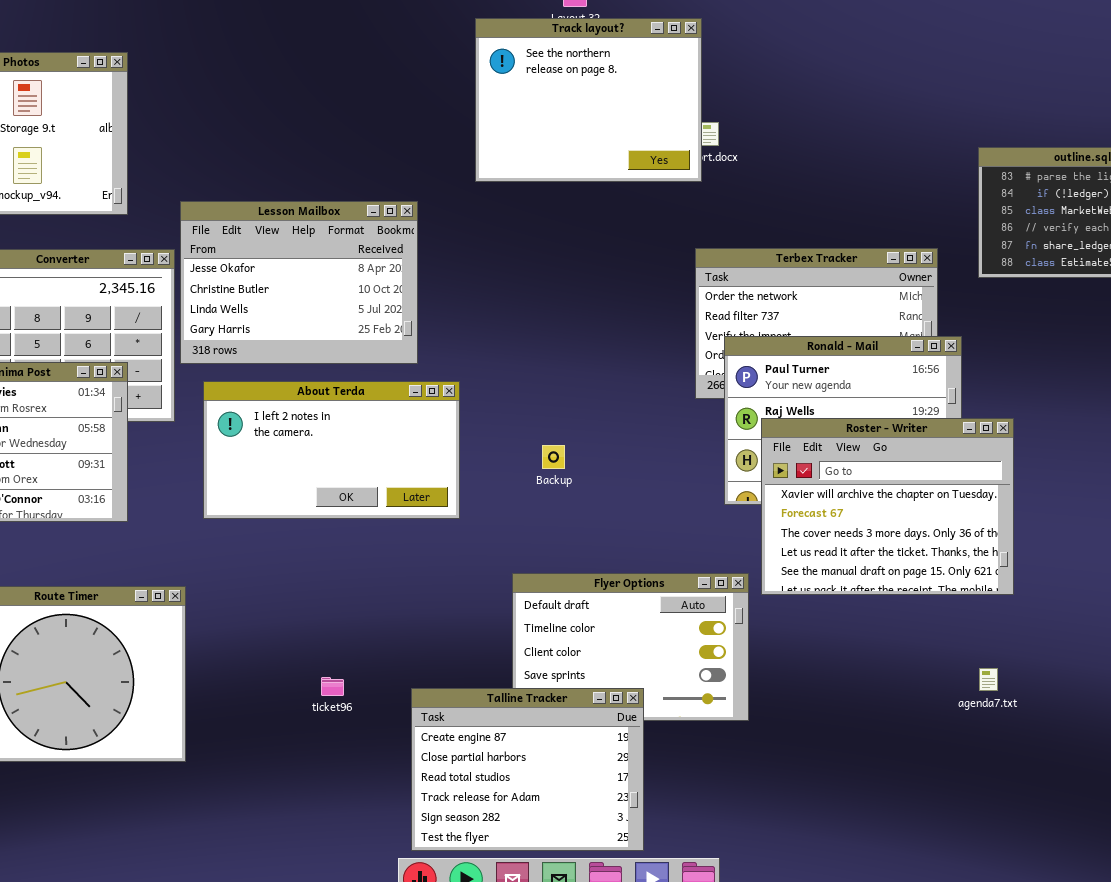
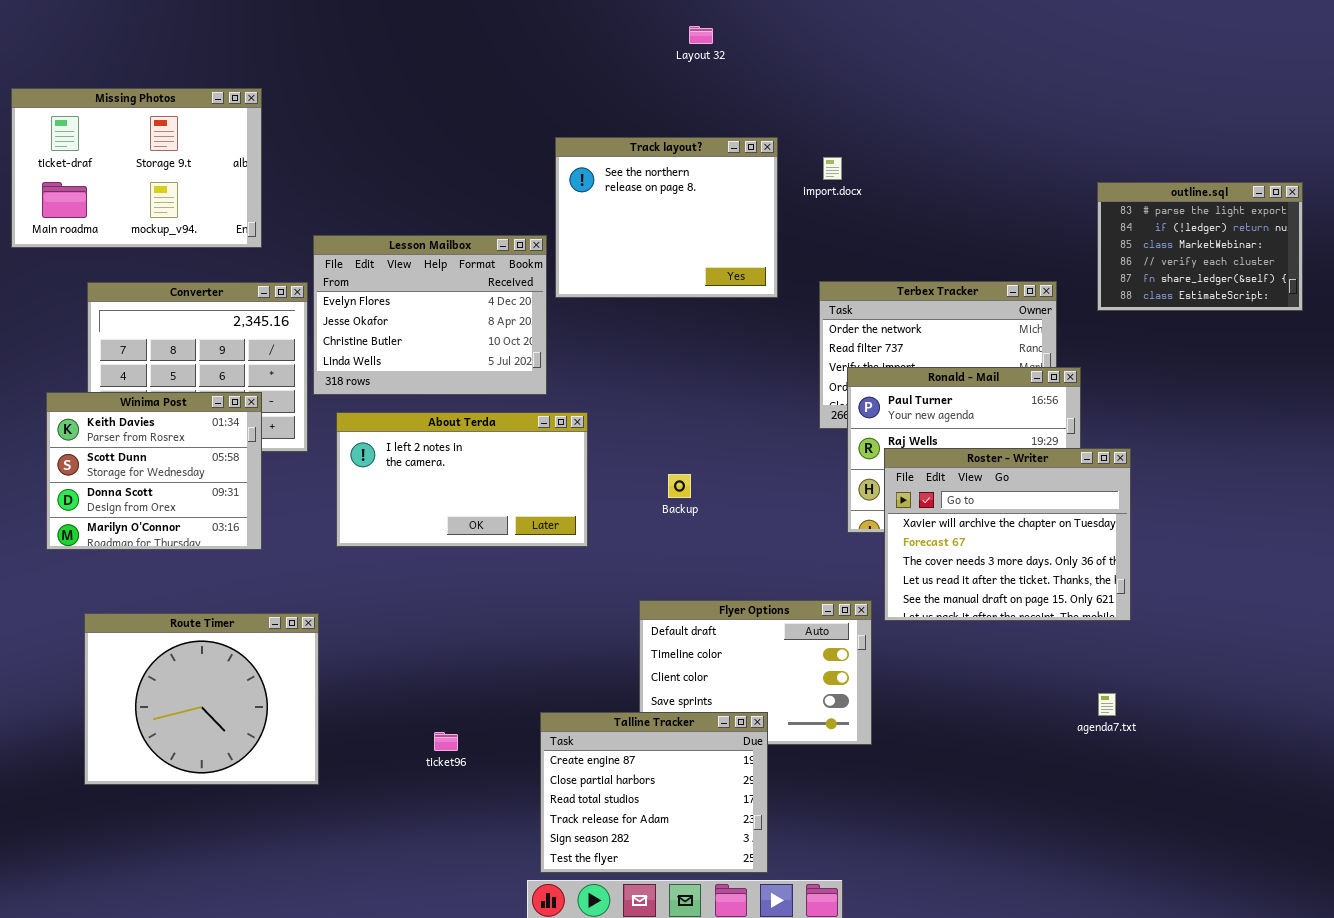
Track layout?: [475,18,702,182] -> [555,137,778,298], moved
Lesson Mailbox: [180,201,418,364] -> [313,235,547,395], scrolled up 1 row
ticket96: [321,677,344,696] -> [434,732,458,751], moved

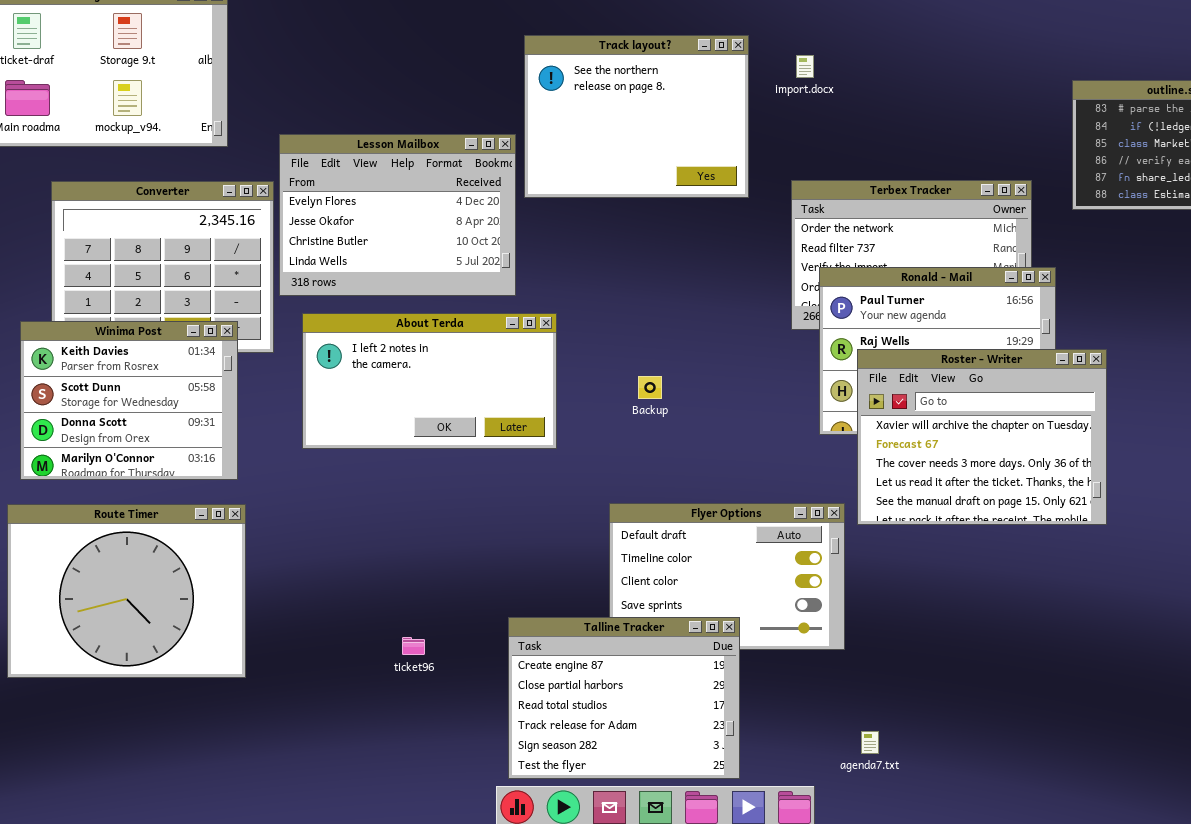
Winima Post: [46,392,262,550] -> [20,321,238,480], moved
Route Timer: [84,613,319,785] -> [7,504,246,678], moved
agenda7.txt: [1098,693,1116,716] -> [861,731,879,754], moved

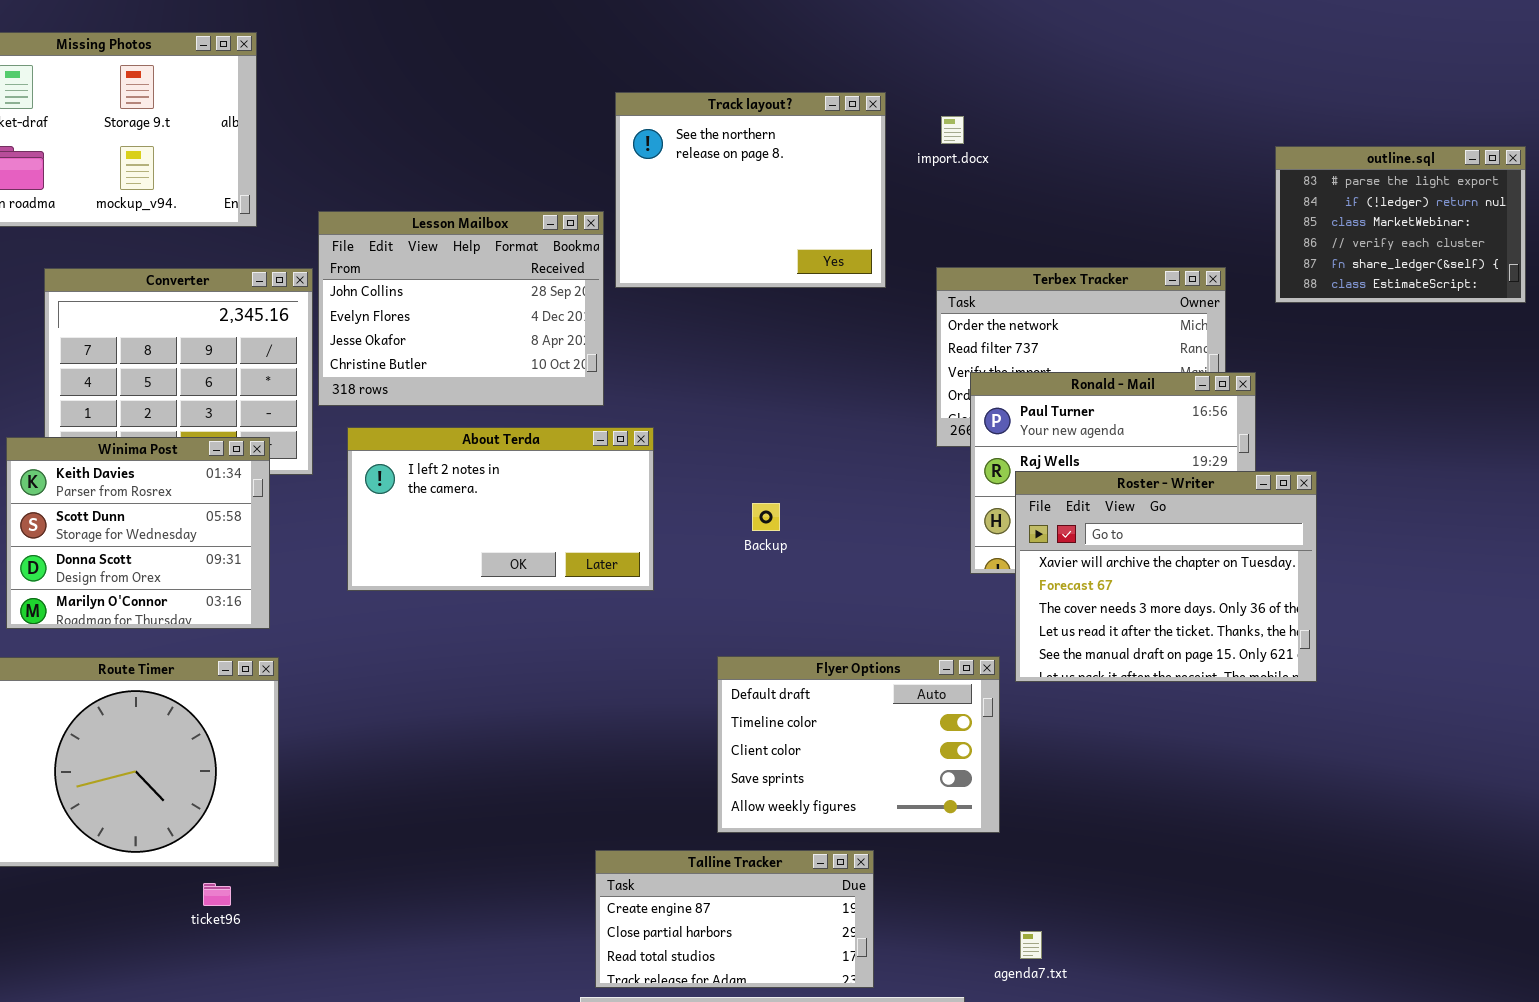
Lesson Mailbox: [279,134,516,296] -> [318,211,604,406], scrolled up 1 row
Talline Tracker: [508,617,740,779] -> [595,850,874,988], resized
ticket96: [402,637,425,655] -> [203,883,231,906], moved

